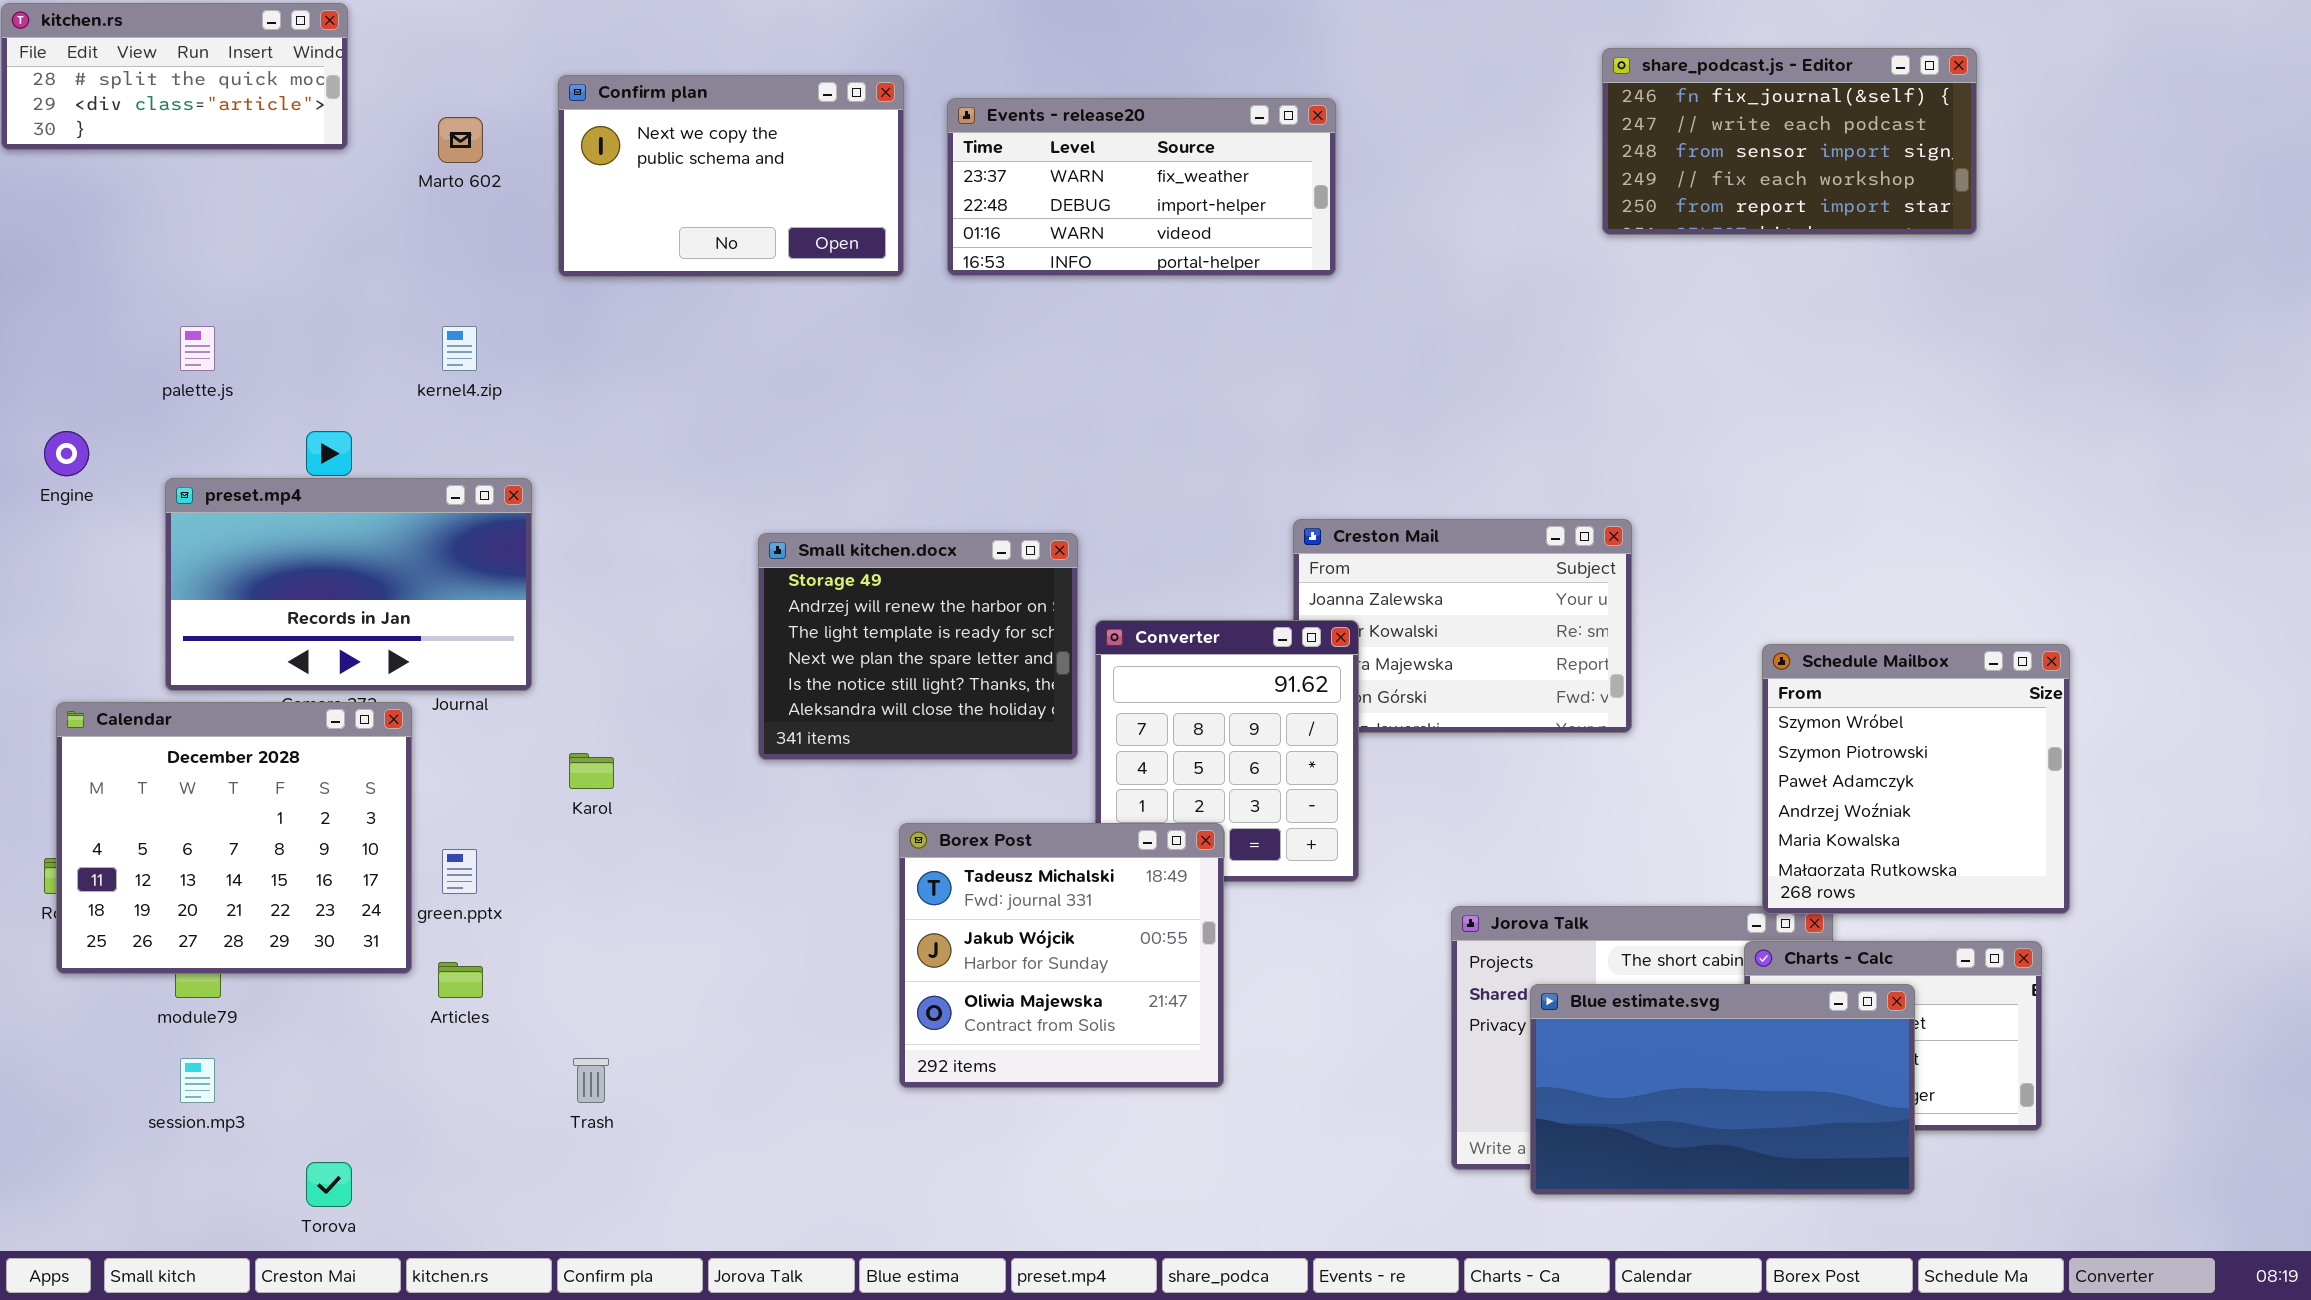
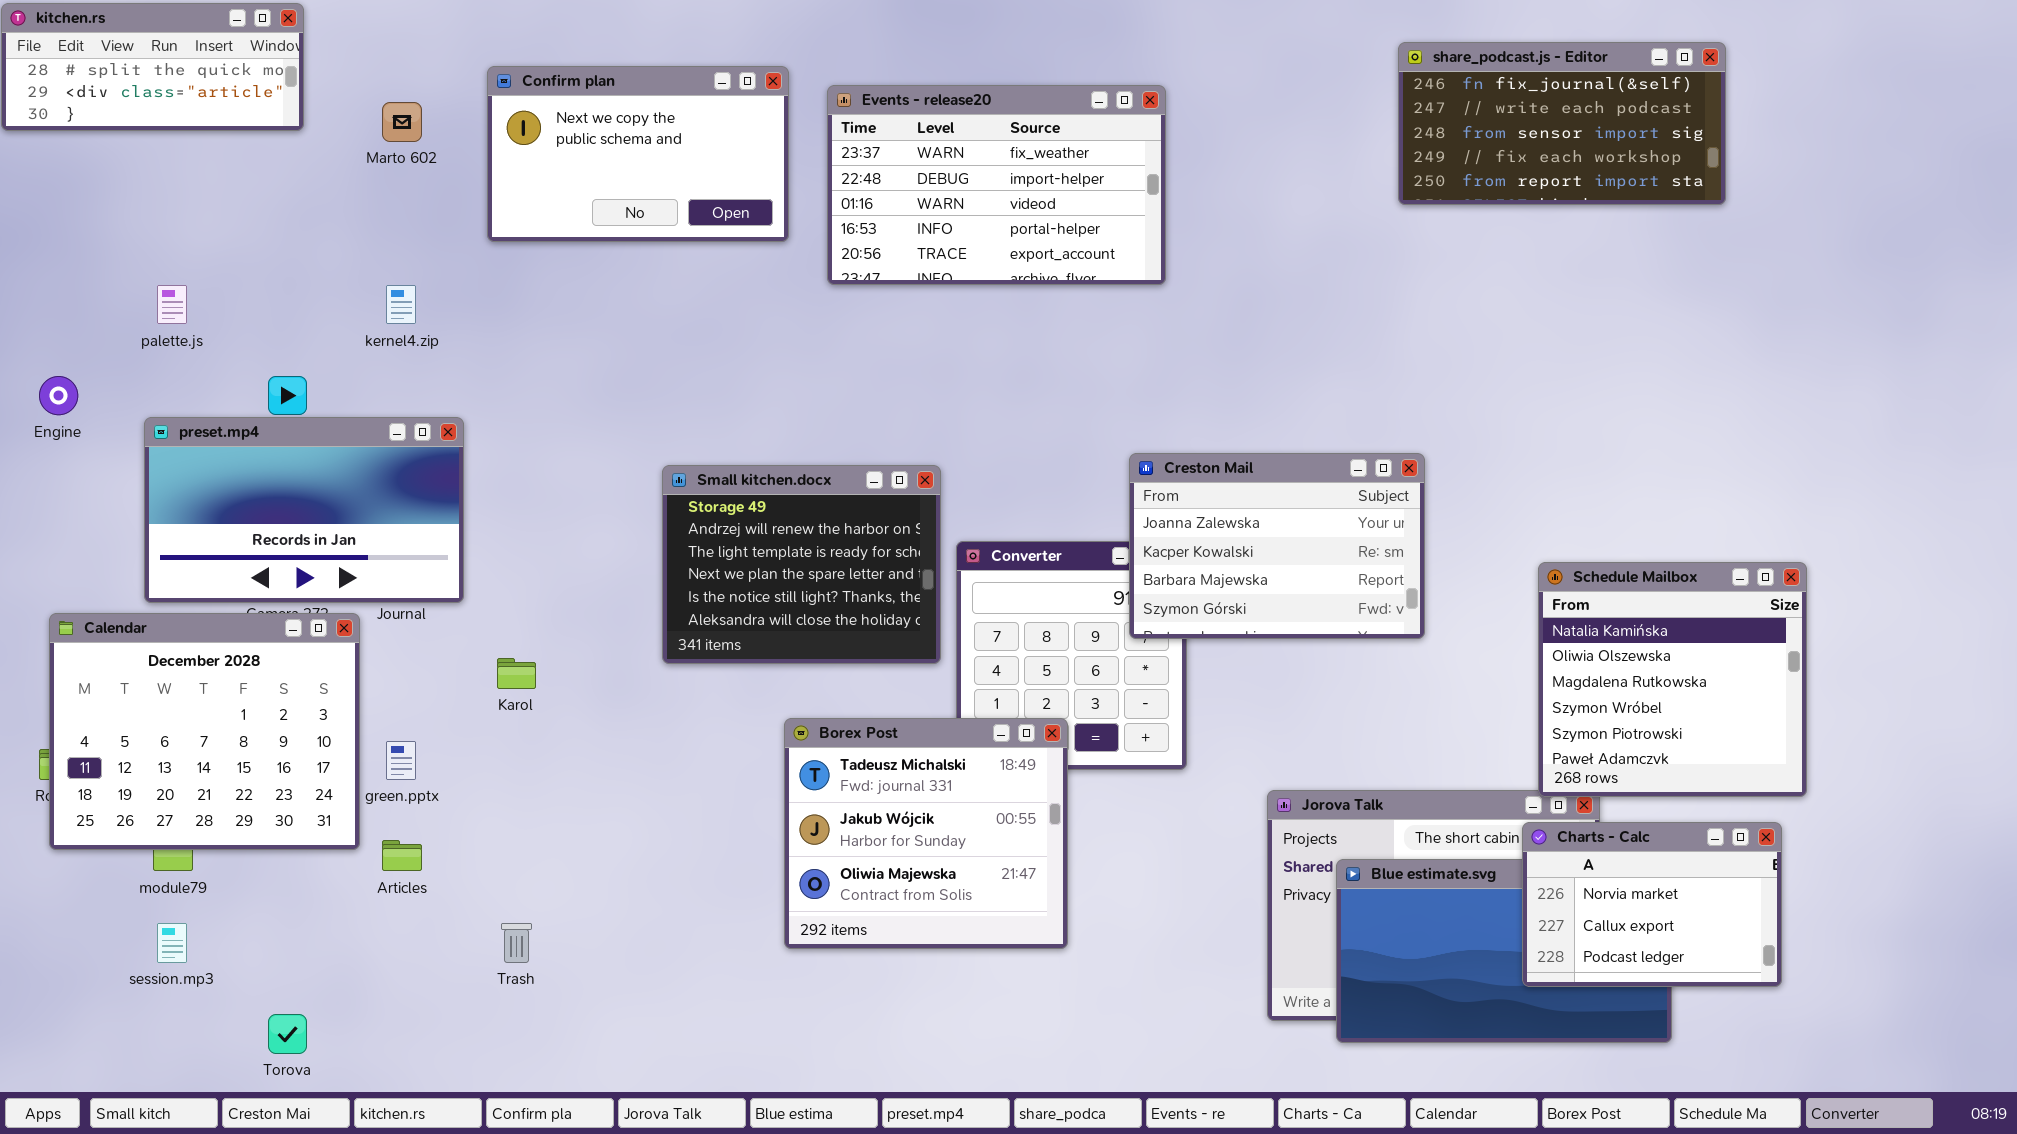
Events - release20: [947,98,1336,276] -> [827,85,1166,285], resized
Creston Mail: [1293,519,1632,733] -> [1129,453,1425,639], raised
Schedule Mailbox: [1762,644,2070,914] -> [1538,562,1807,797], scrolled up 3 rows
Charts - Calc: [1744,941,2042,1131] -> [1522,822,1782,987], raised

